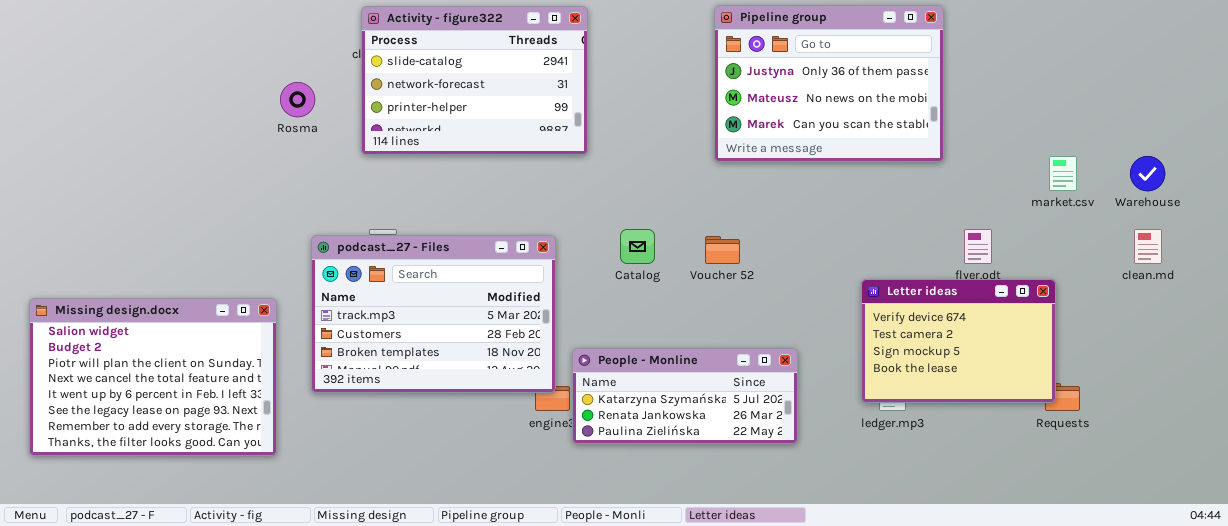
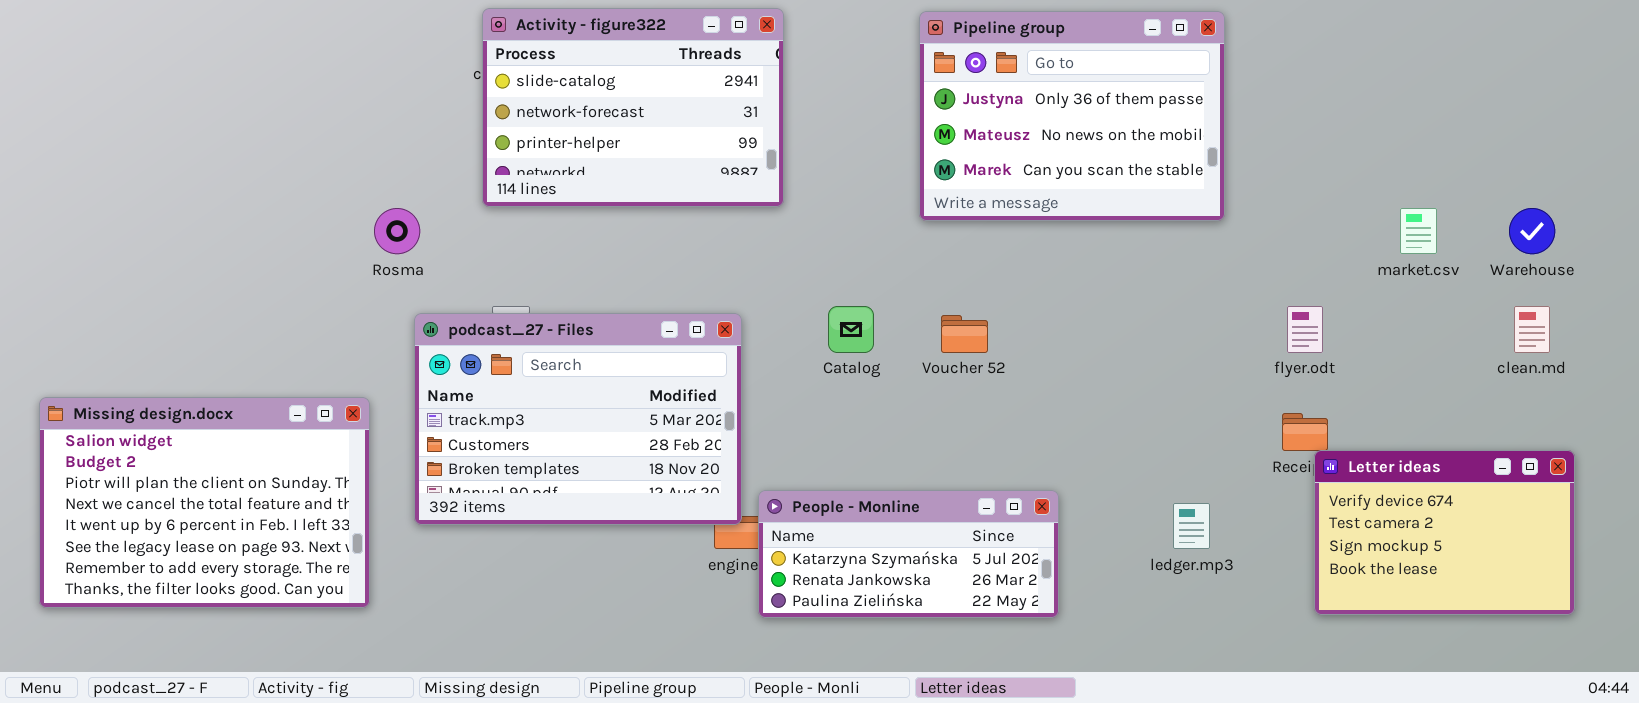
Pipeline group: [714,5,944,162] -> [919,11,1225,221], moved
Rosma: [280,82,315,117] -> [374,208,420,254], moved
Letter ideas: [861,279,1056,403] -> [1314,450,1575,615], moved
People - Monline: [572,348,798,444] -> [758,490,1059,618], moved

